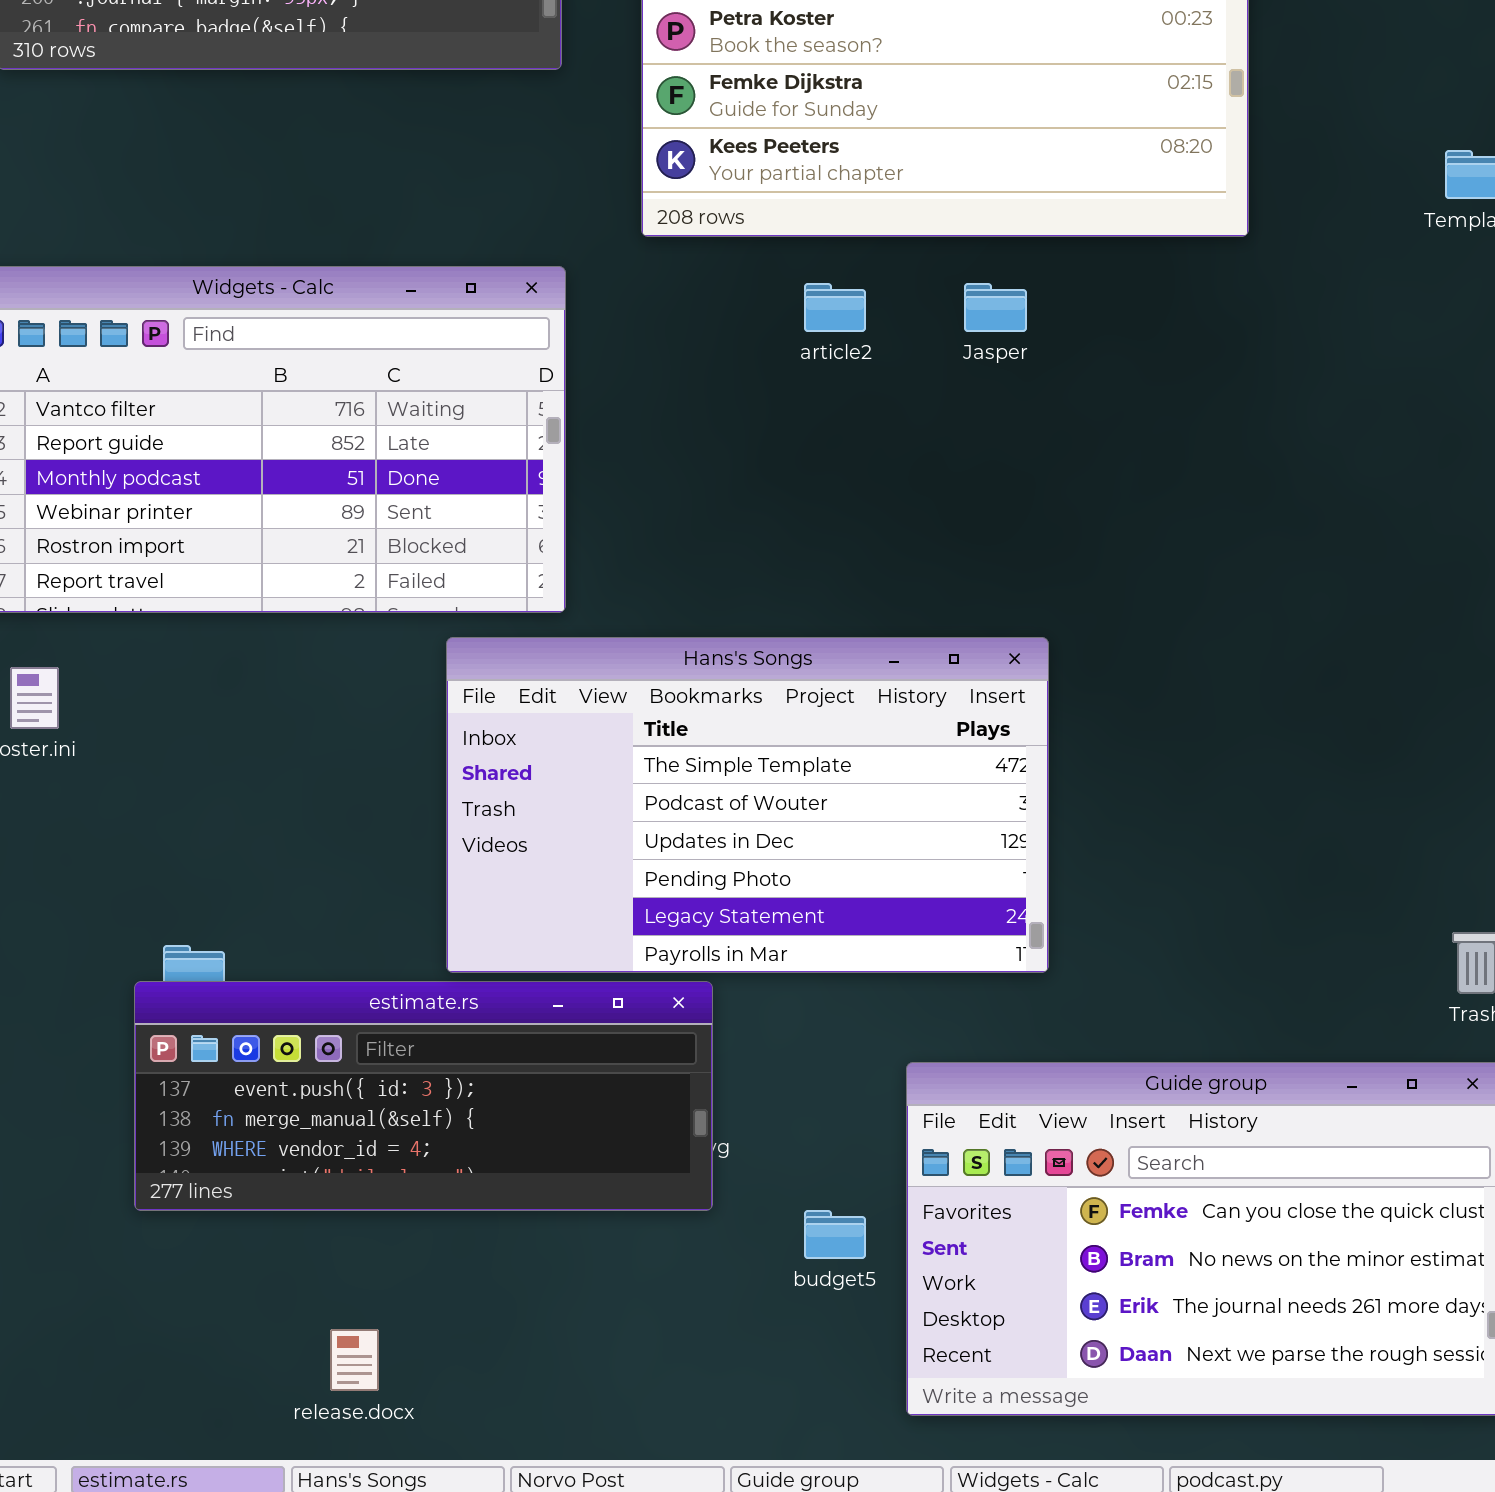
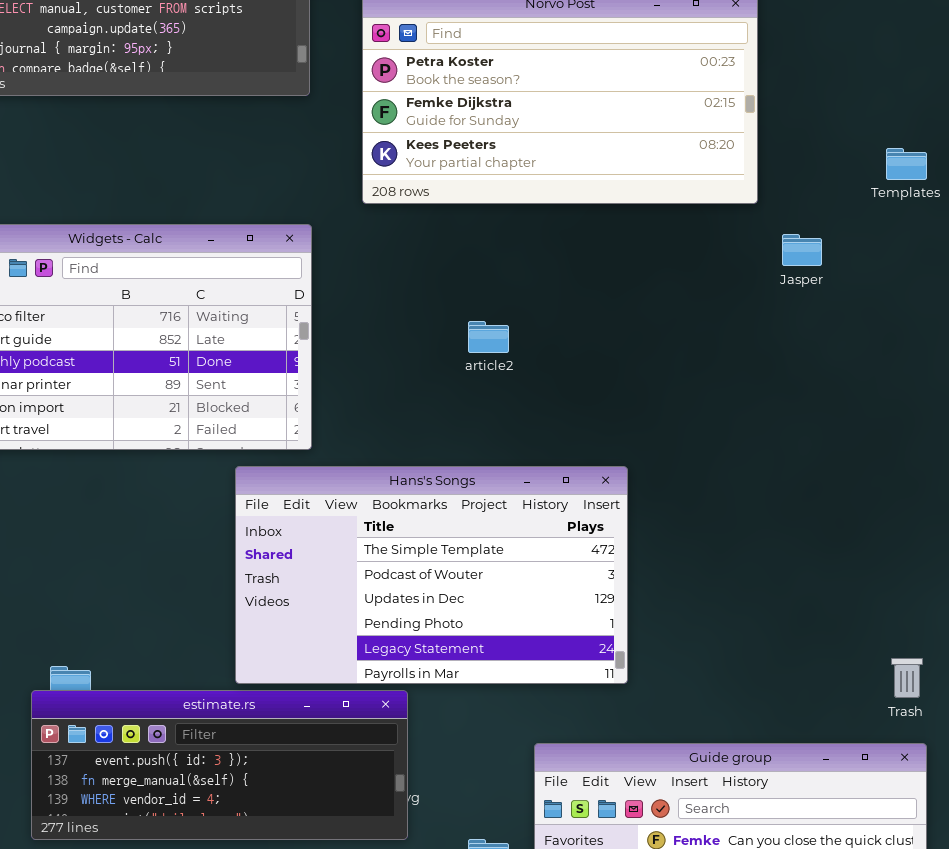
article2: [804,283,866,332] -> [468,321,509,353], moved
Jasper: [964,283,1027,332] -> [782,234,822,266], moved

